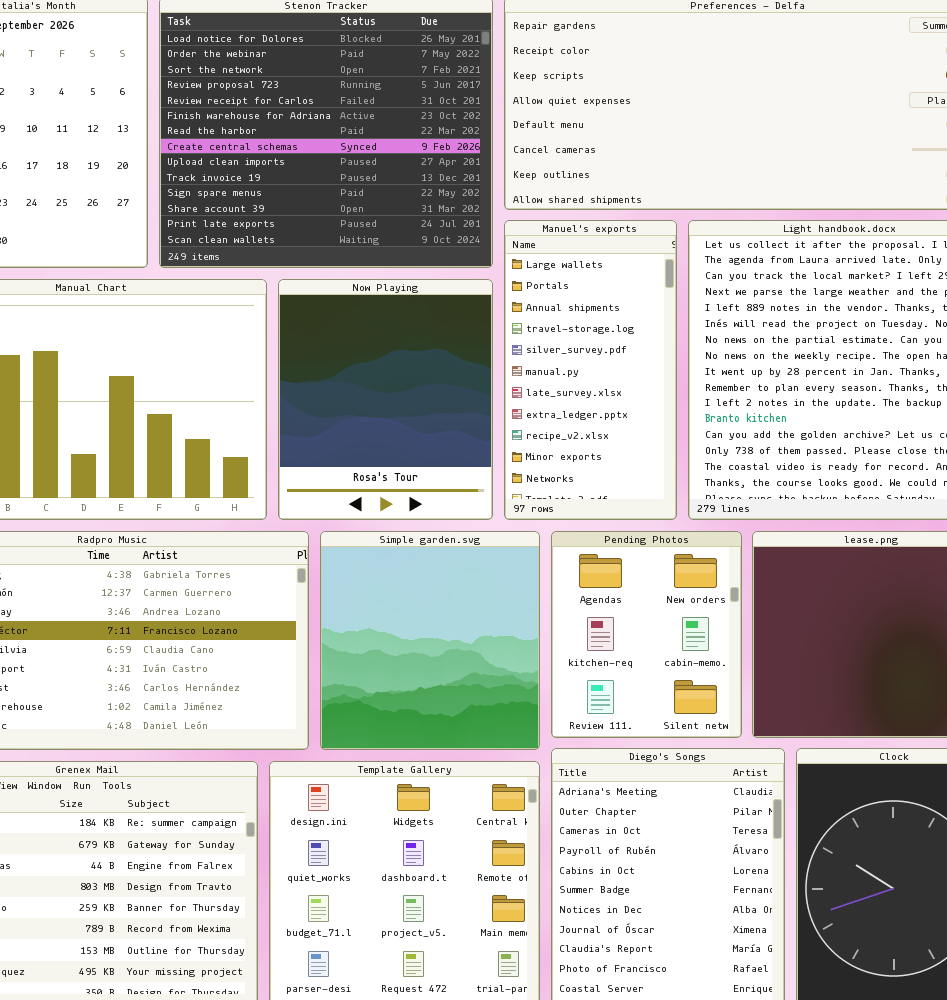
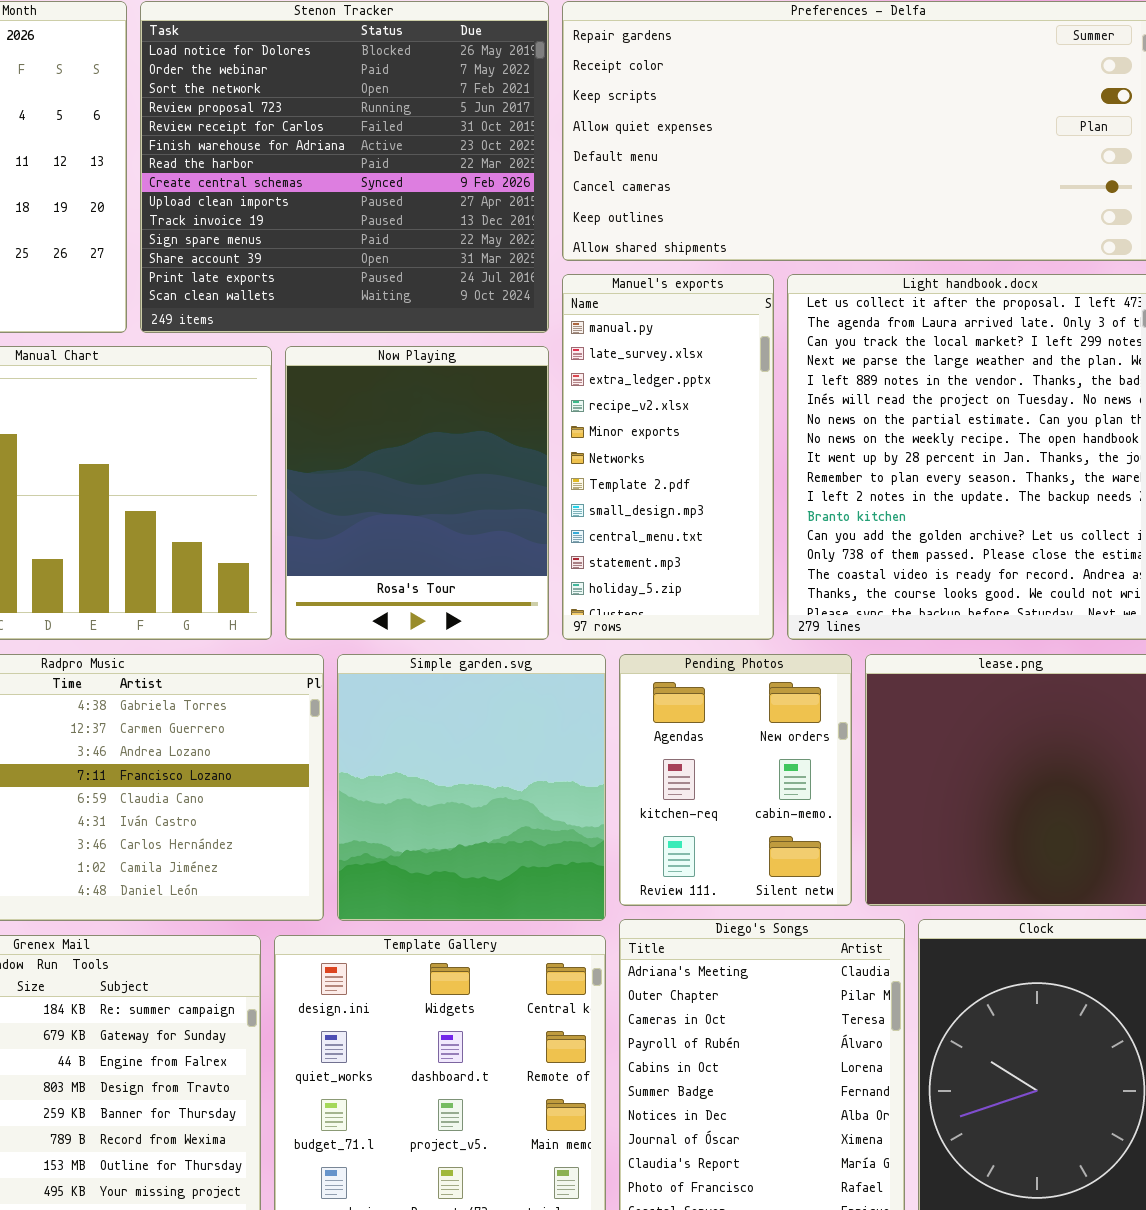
Manuel's exports: [504,220,677,520] -> [562,274,774,640], scrolled down 5 rows

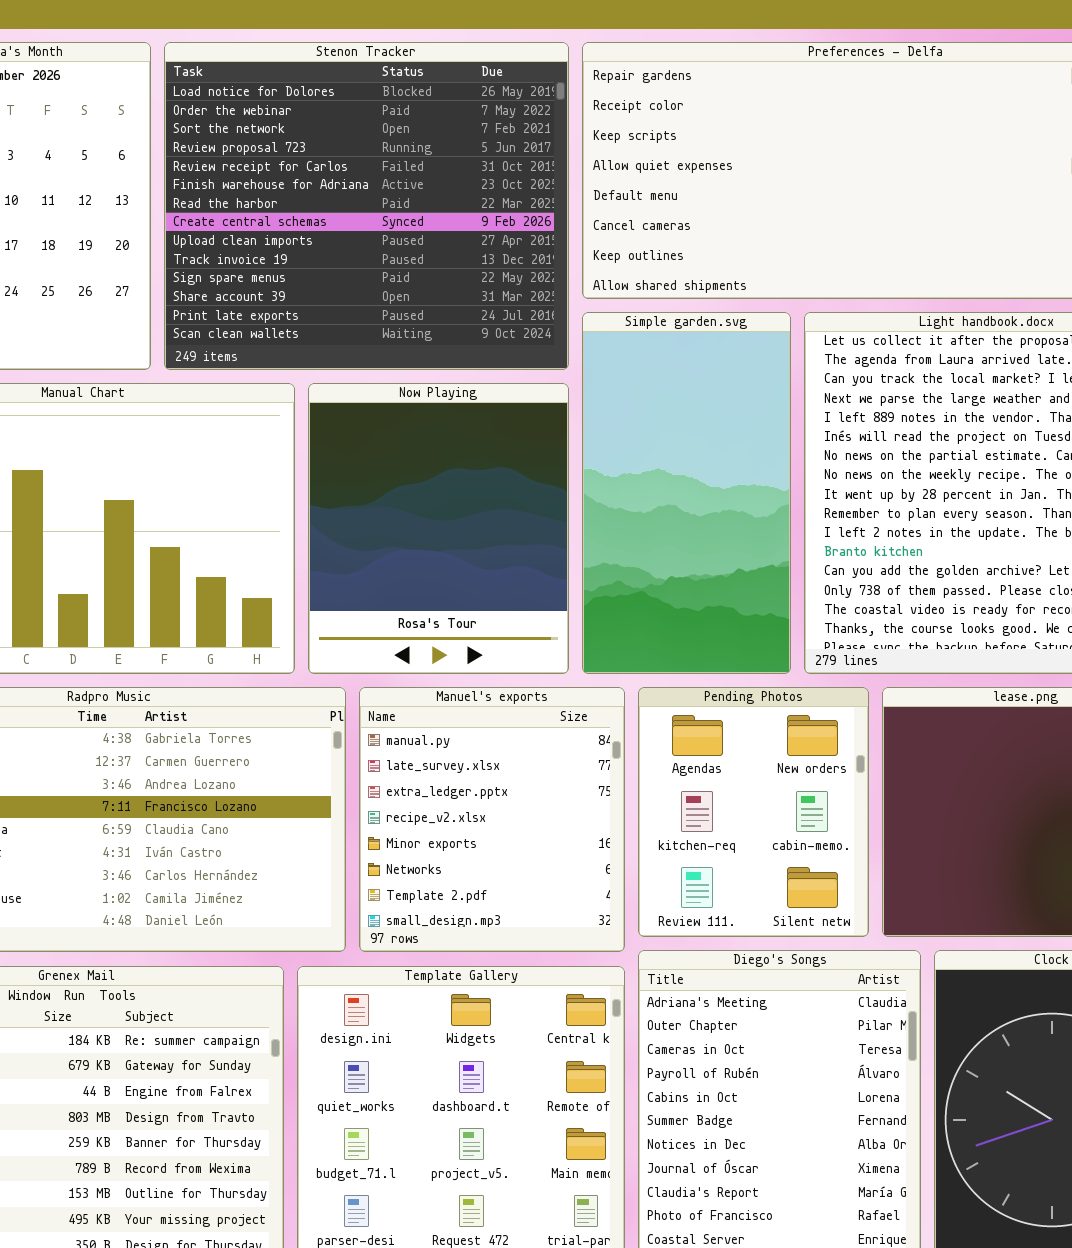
Manuel's exports: [562,274,774,640] -> [359,687,625,952], moved, resized
Simple garden.svg: [337,654,606,921] -> [582,312,791,674], moved, resized

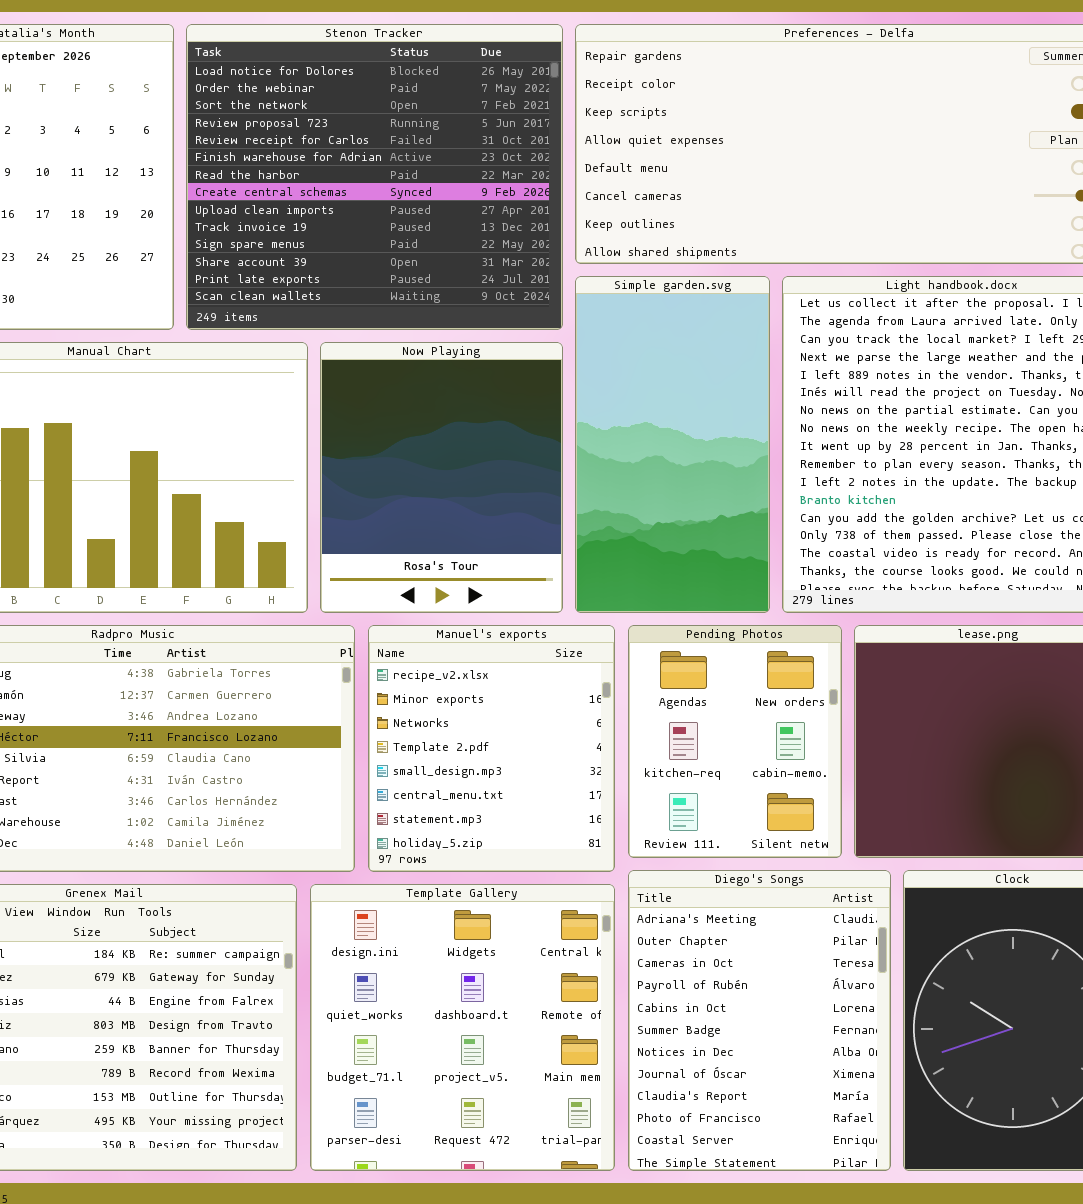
Manuel's exports: [359,687,625,952] -> [368,625,615,872], scrolled down 3 rows

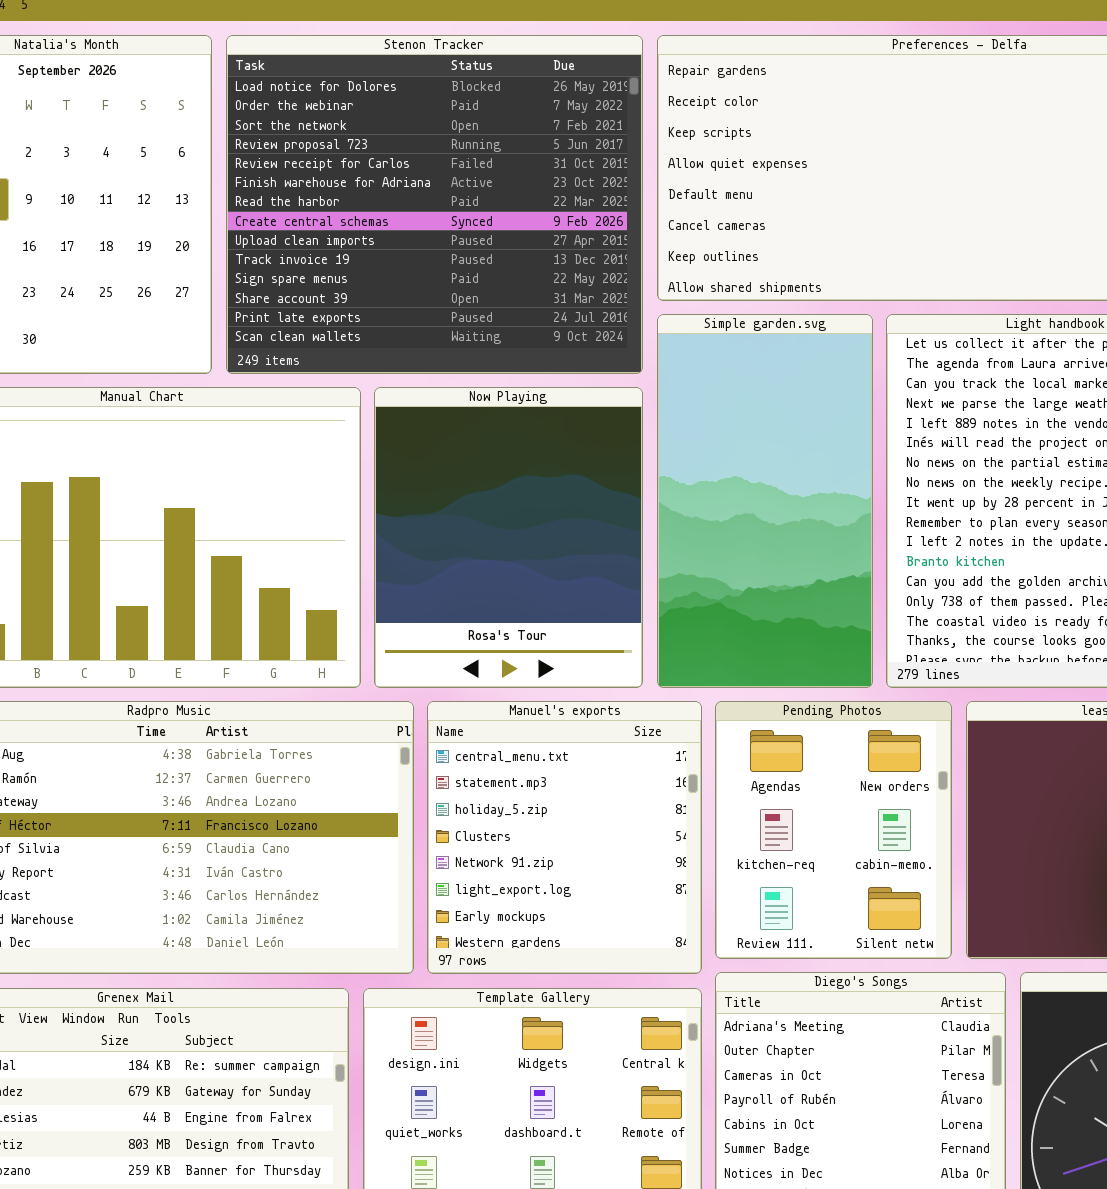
Manuel's exports: [368,625,615,872] -> [427,701,702,974], scrolled down 5 rows

